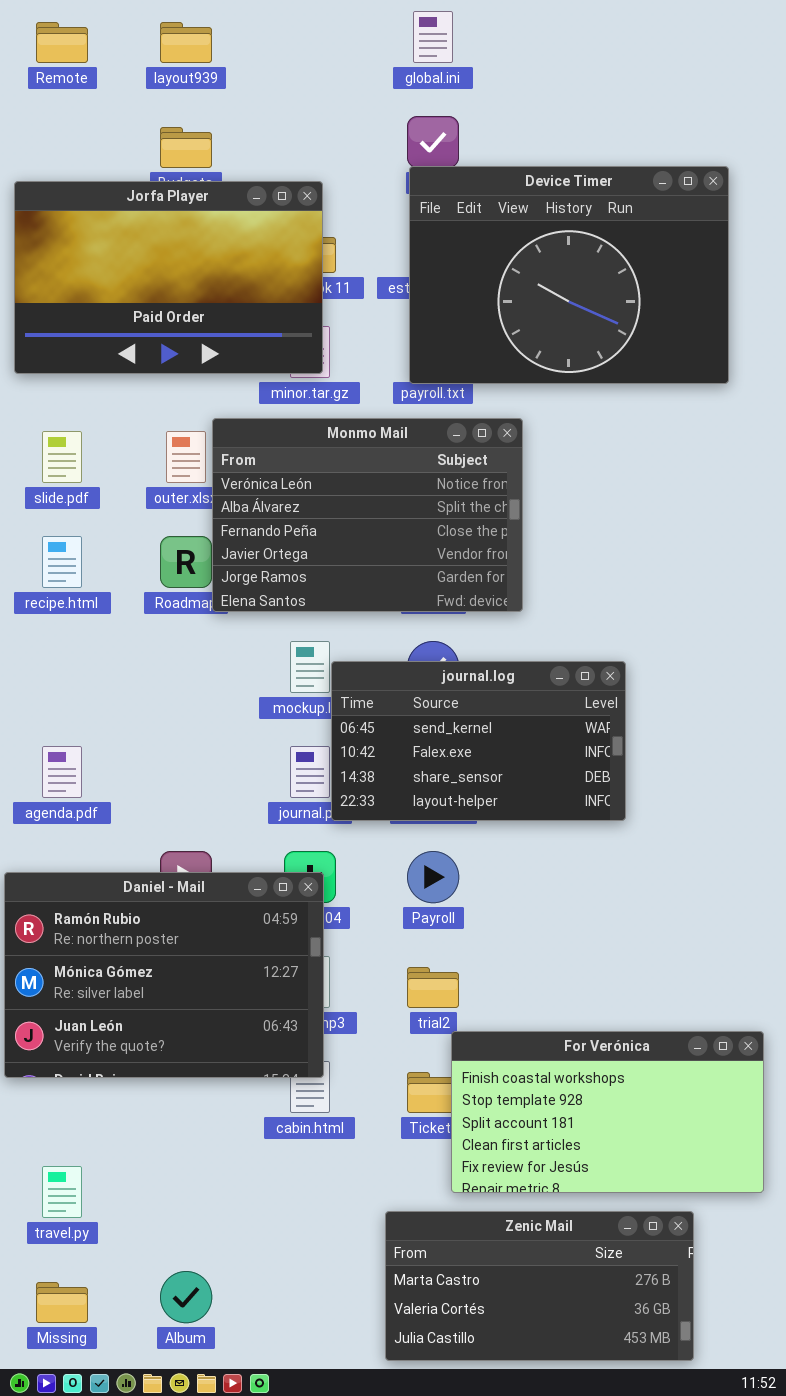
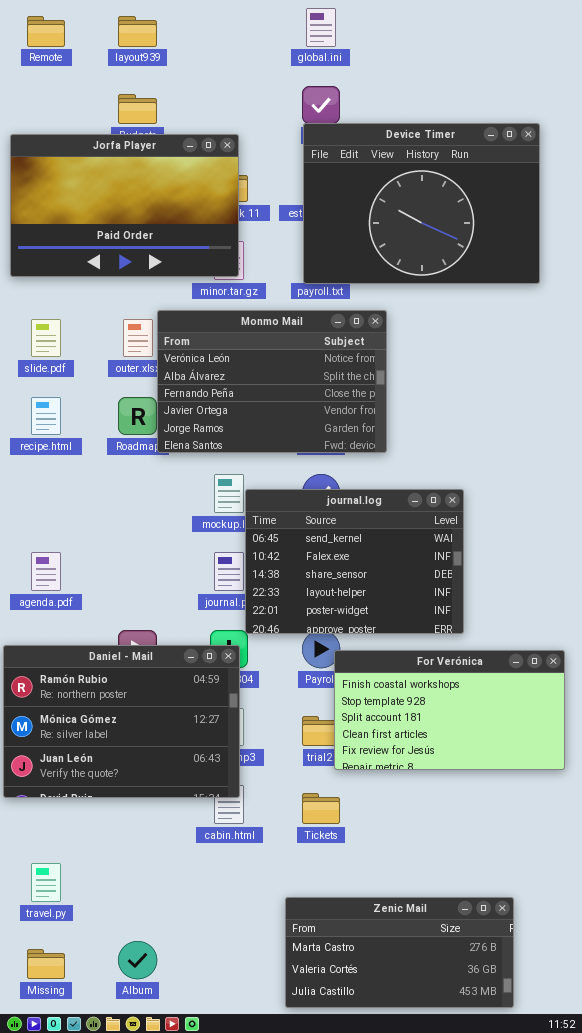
journal.log: [331,661,626,821] -> [245,489,464,634], resized
For Verónica: [451,1031,764,1193] -> [334,650,565,770], moved

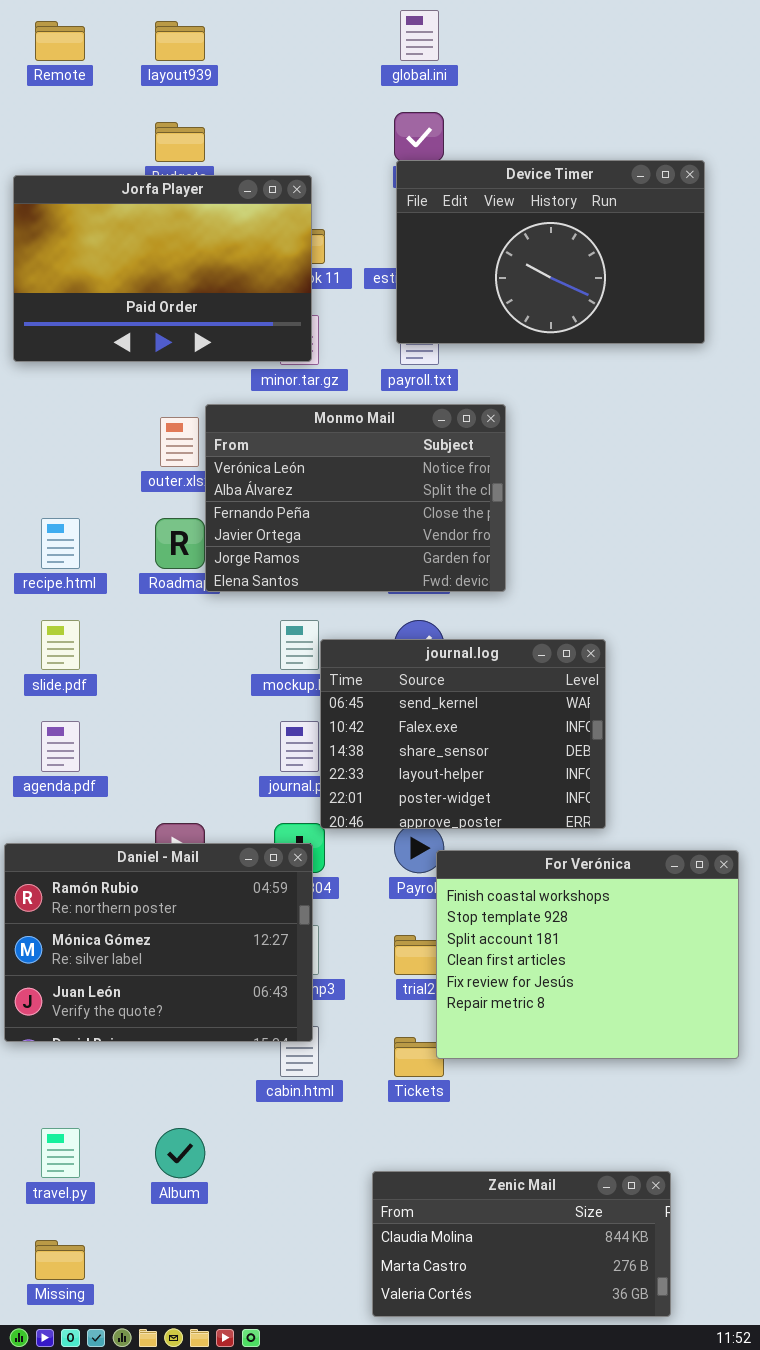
Device Timer: [303,123,540,284] -> [396,160,705,344], resized
slide.pdf: [31,319,61,357] -> [41,620,80,670], moved
For Verónica: [334,650,565,770] -> [436,850,739,1059], resized
Zenic Mail: [285,897,514,1008] -> [372,1171,671,1317], scrolled up 1 row
Album: [118,941,157,979] -> [155,1128,205,1178], moved

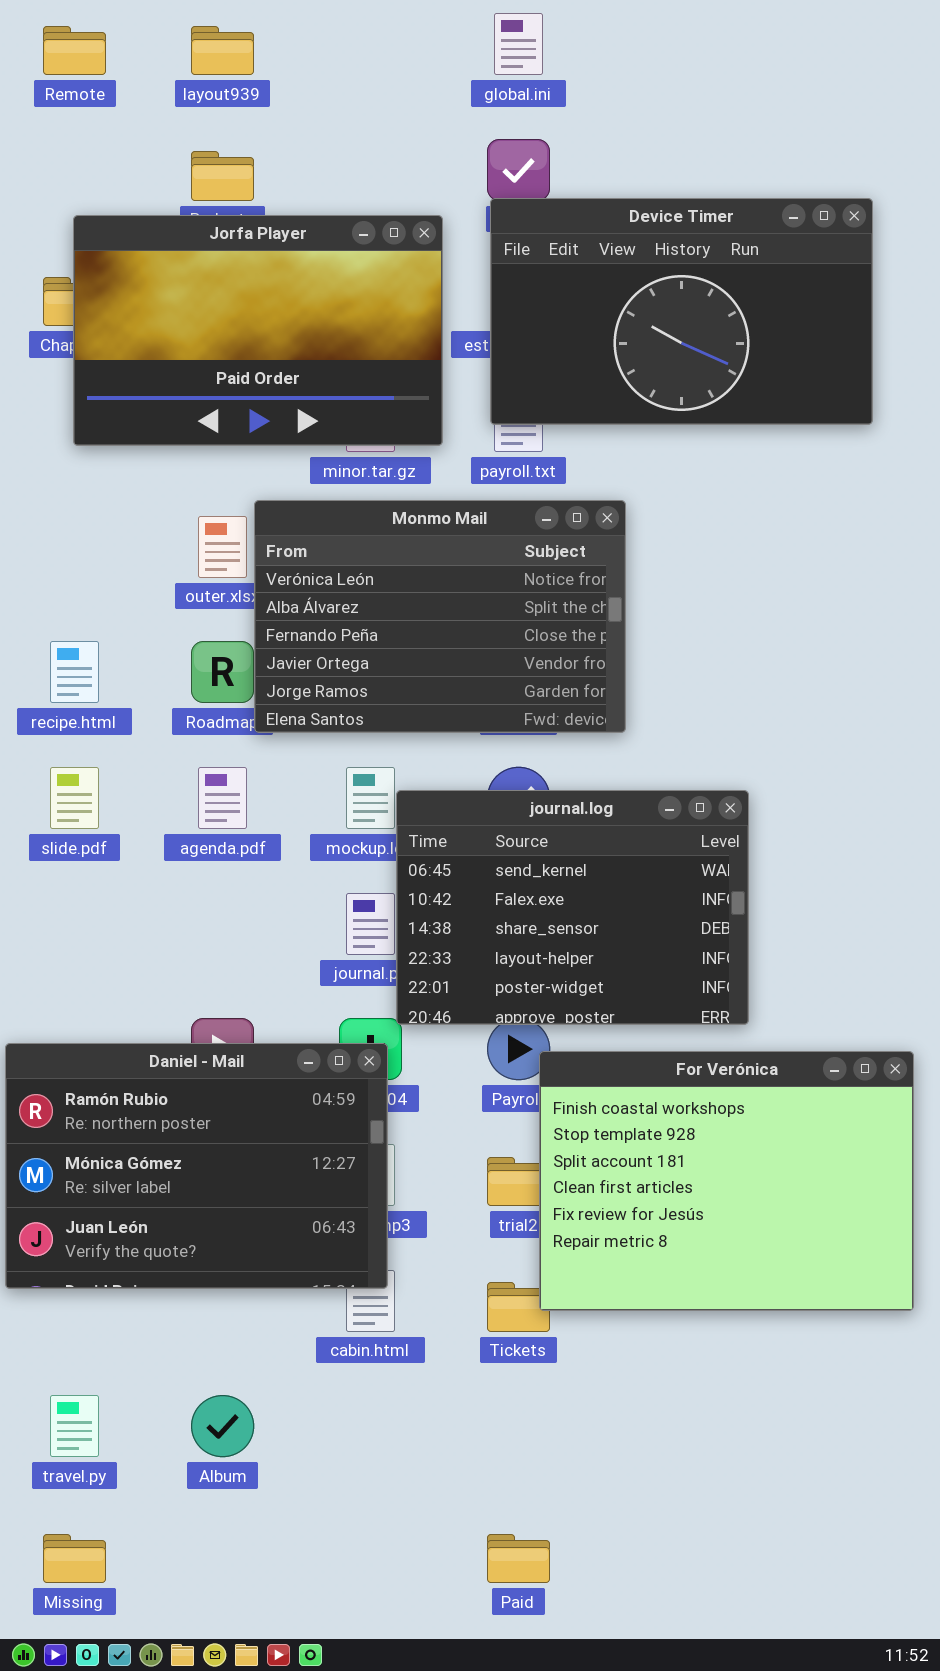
Jorfa Player: [13,175,312,362] -> [73,215,443,446], moved
agenda.pdf: [41,721,80,772] -> [198,767,247,829], moved
Zenic Mail: [372,1171,671,1317] -> none, closed

